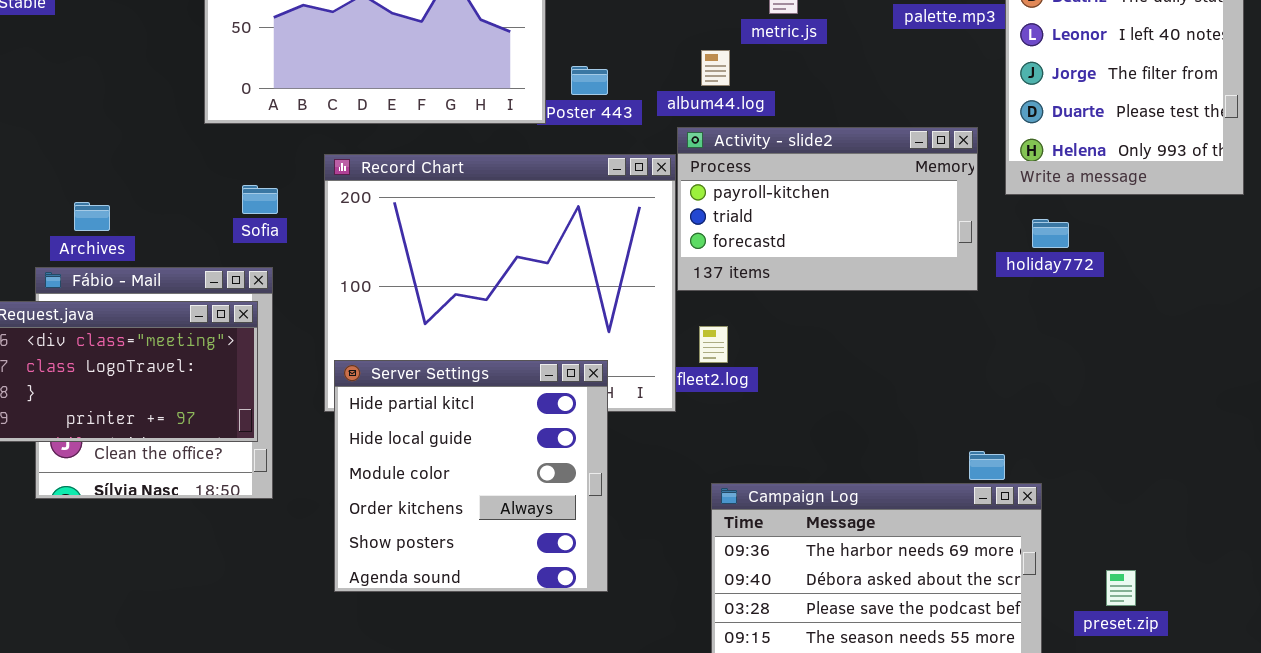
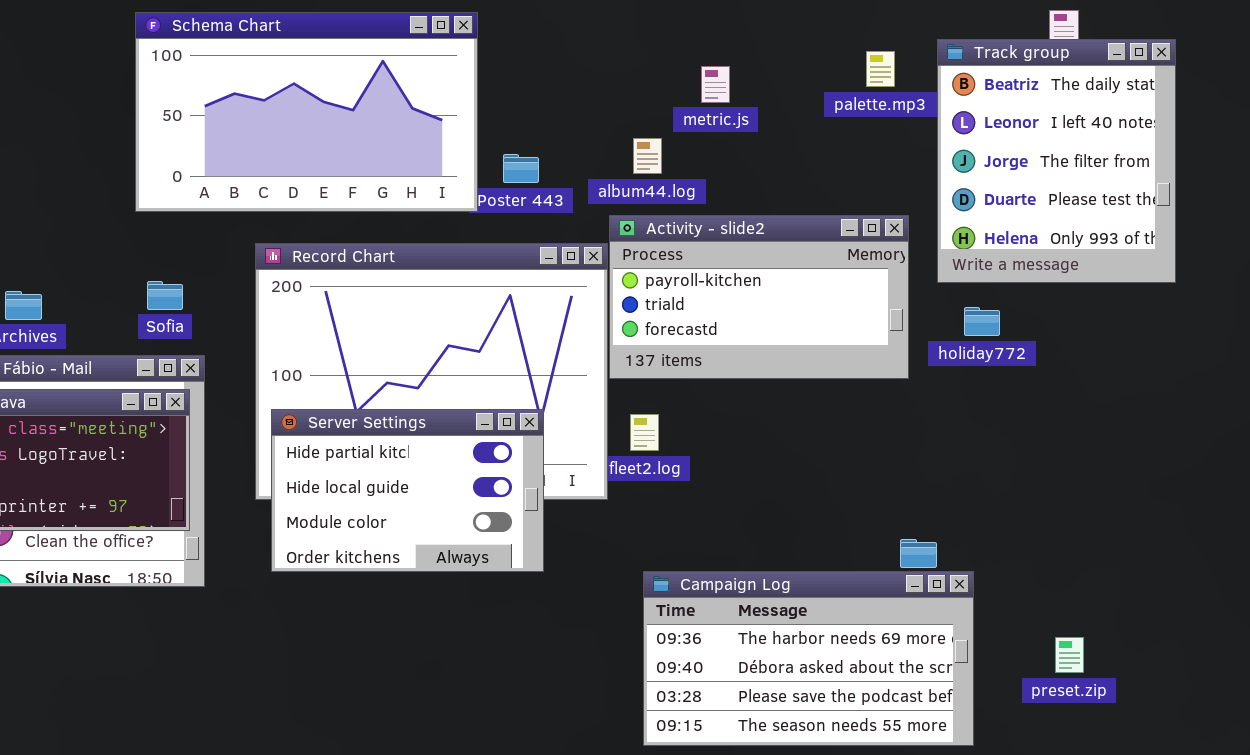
Sofia: [242,185,278,214] -> [147,281,183,310], moved
Server Settings: [334,360,608,592] -> [271,409,544,572], moved, resized
preset.zip: [1106,570,1136,606] -> [1055,637,1084,673], moved

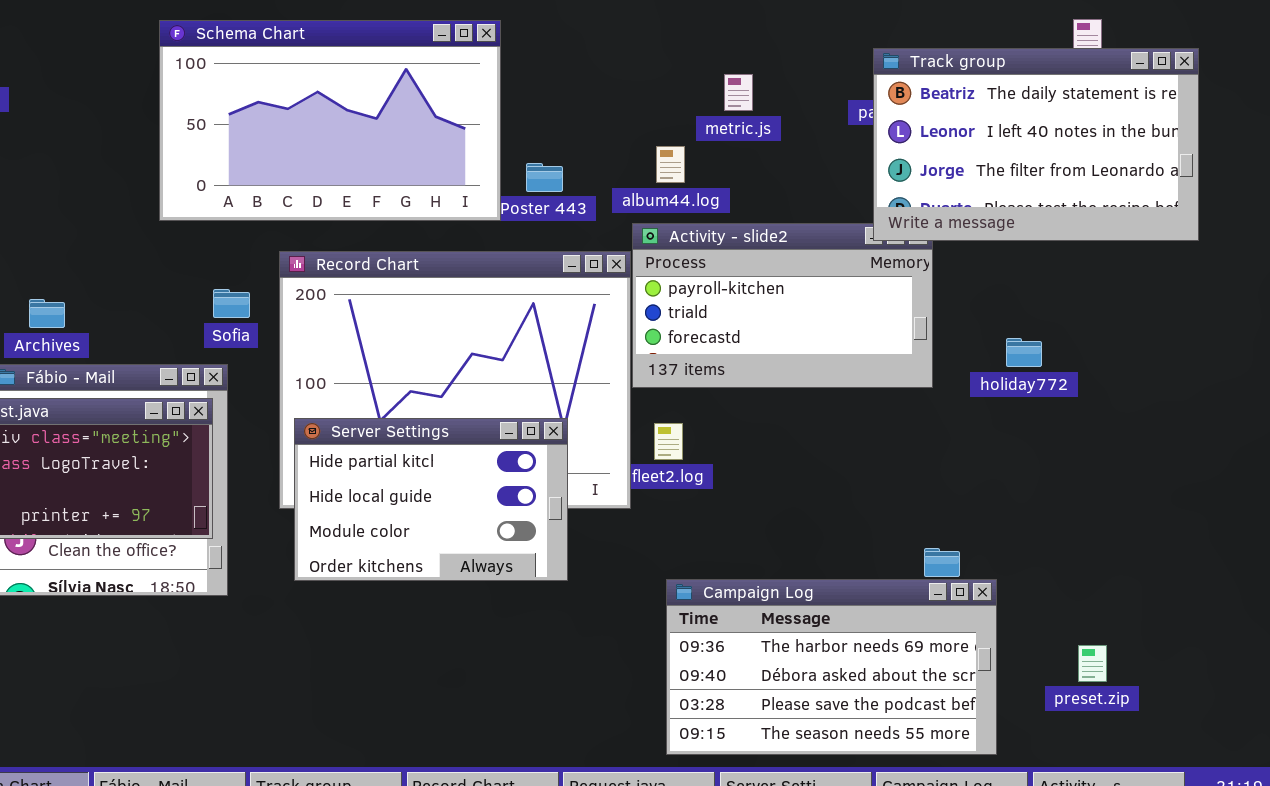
Track group: [937,39,1176,283] -> [873,48,1199,241], resized
Sofia: [147,281,183,310] -> [213,289,250,318], moved
holiday772: [964,307,1000,336] -> [1006,338,1042,367], moved

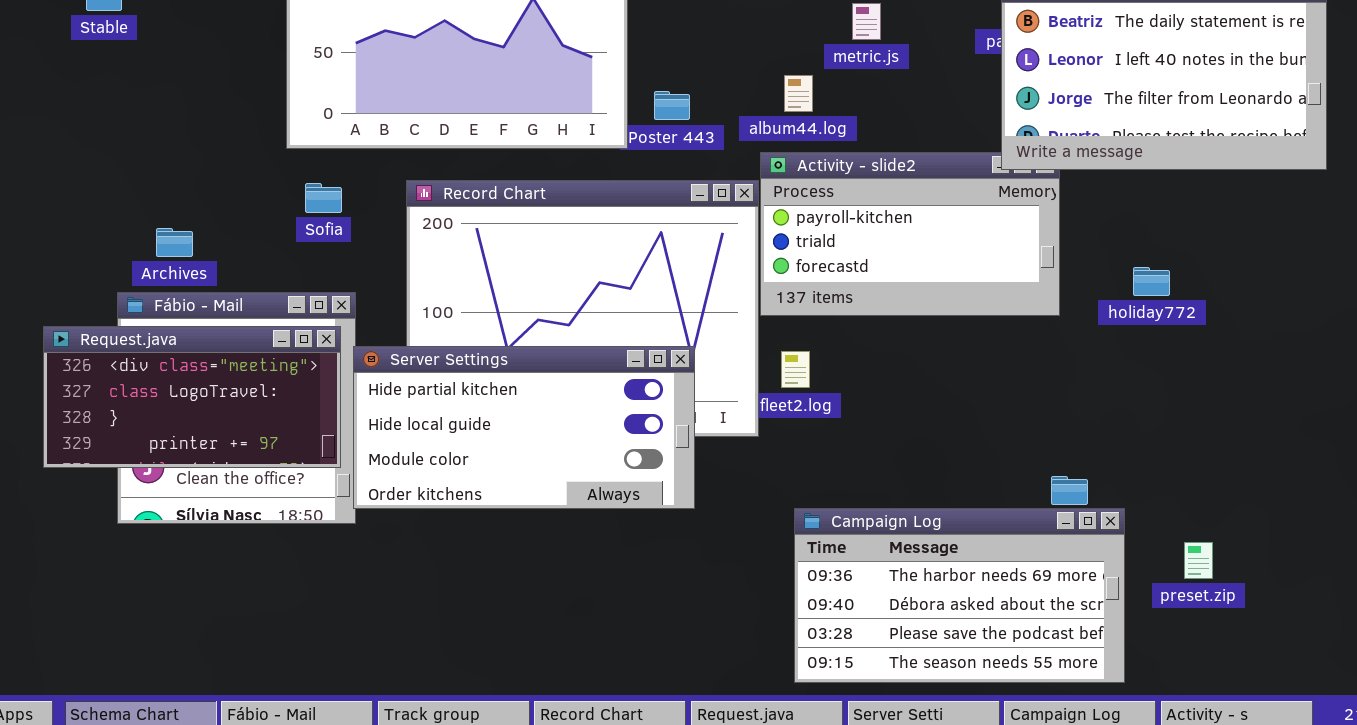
Sofia: [213,289,250,318] -> [305,183,342,213], moved
Server Settings: [294,418,568,581] -> [353,346,695,509], resized
preset.zip: [1078,645,1107,682] -> [1184,542,1213,579], moved

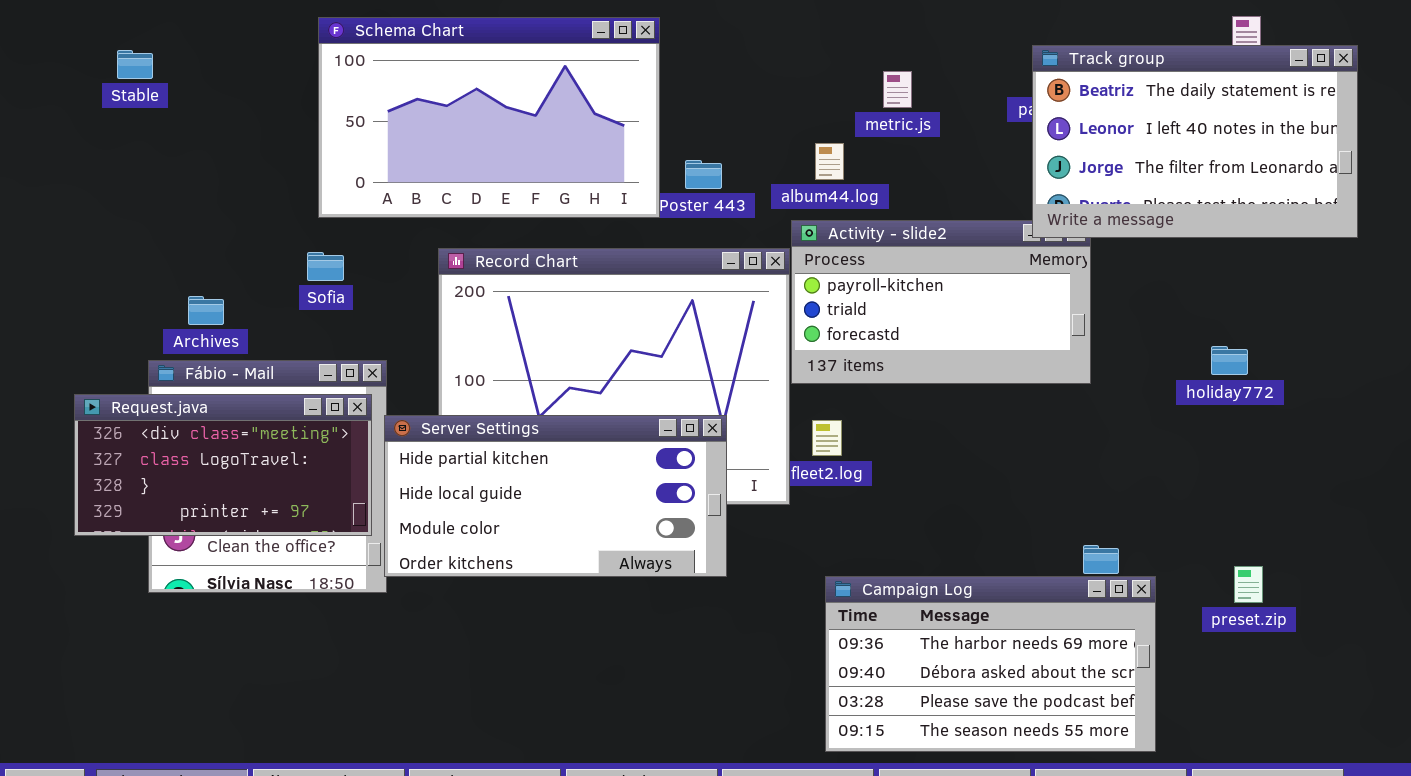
Sofia: [305,183,342,213] -> [307,252,344,281], moved
holiday772: [1133,267,1170,296] -> [1211,346,1248,375], moved
preset.zip: [1184,542,1213,579] -> [1234,566,1263,603], moved

